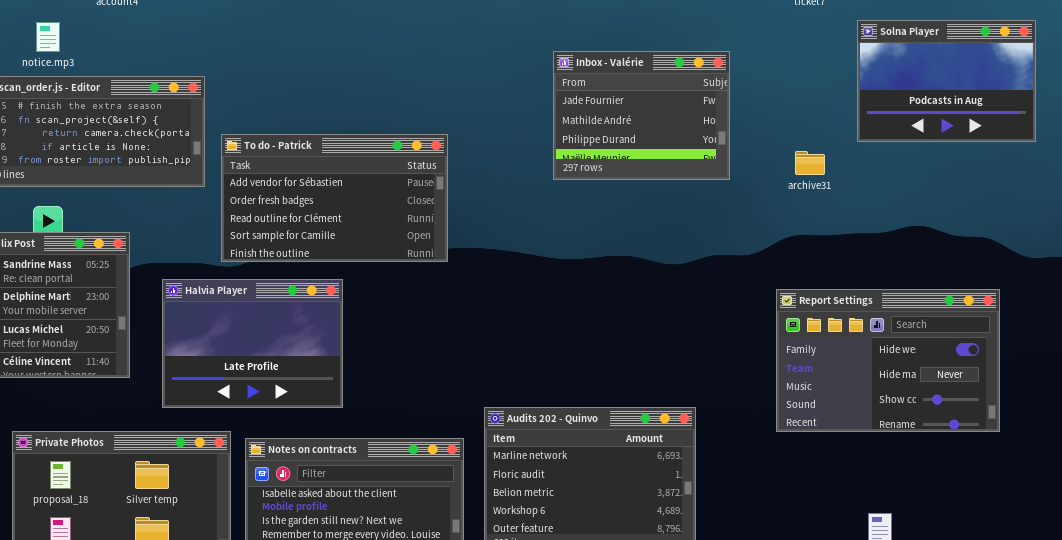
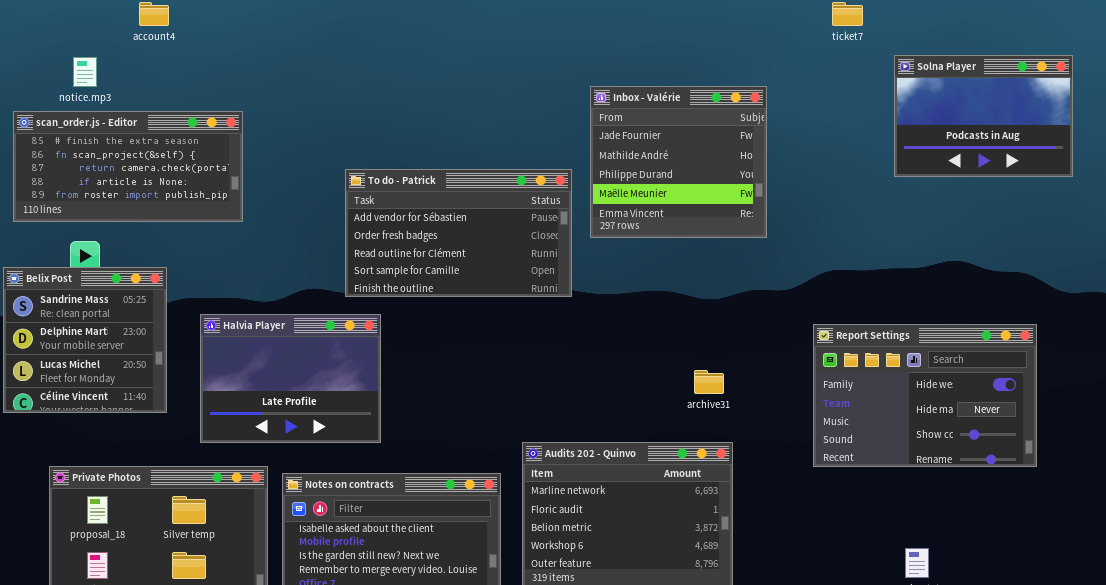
Inbox - Valérie: [553,51,730,180] -> [590,86,767,238], resized
To do - Patrick: [221,134,448,262] -> [345,169,572,297], moved
archive31: [795,151,825,175] -> [694,370,724,394], moved

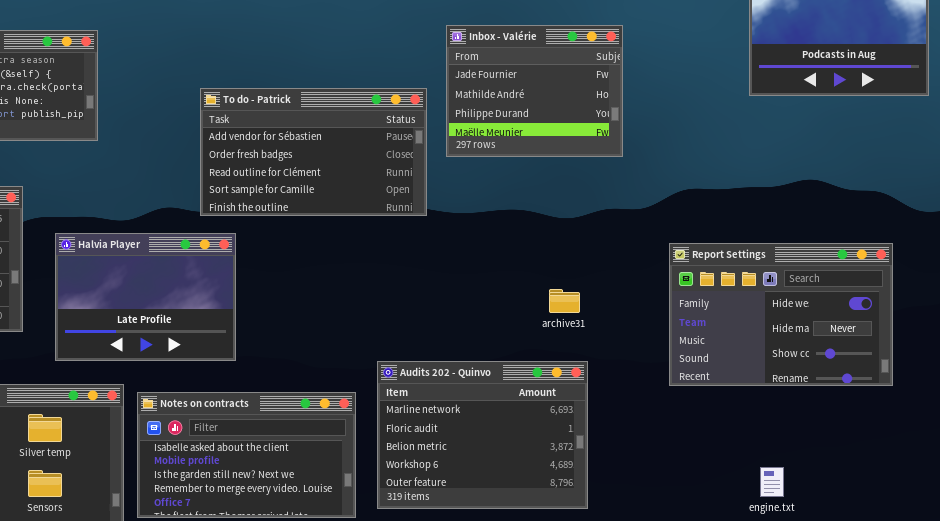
Inbox - Valérie: [590,86,767,238] -> [446,25,623,157], resized

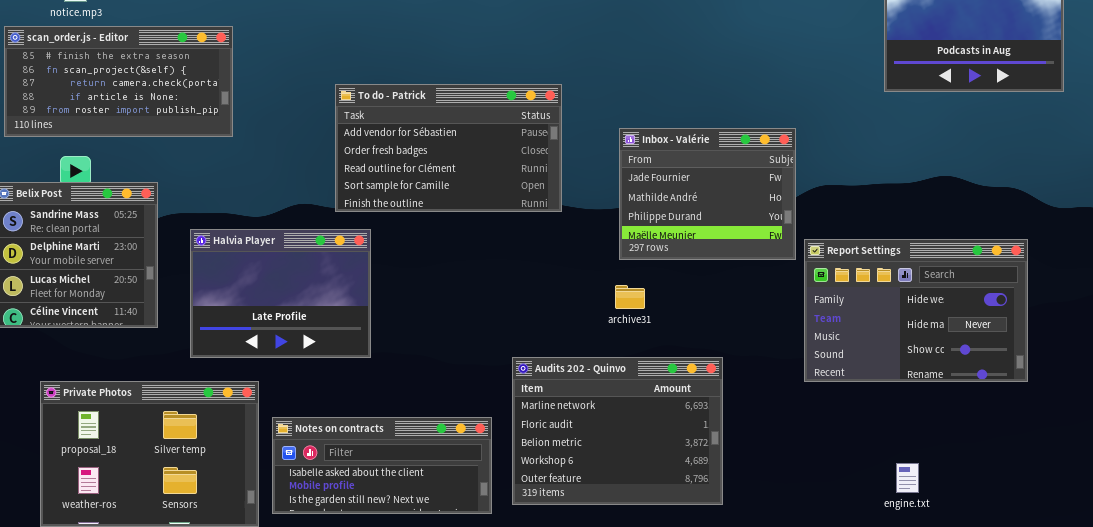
Inbox - Valérie: [446,25,623,157] -> [619,128,796,260], moved
archive31: [549,289,580,313] -> [615,285,645,309], moved
Notes on contracts: [137,392,356,518] -> [272,417,492,514], resized

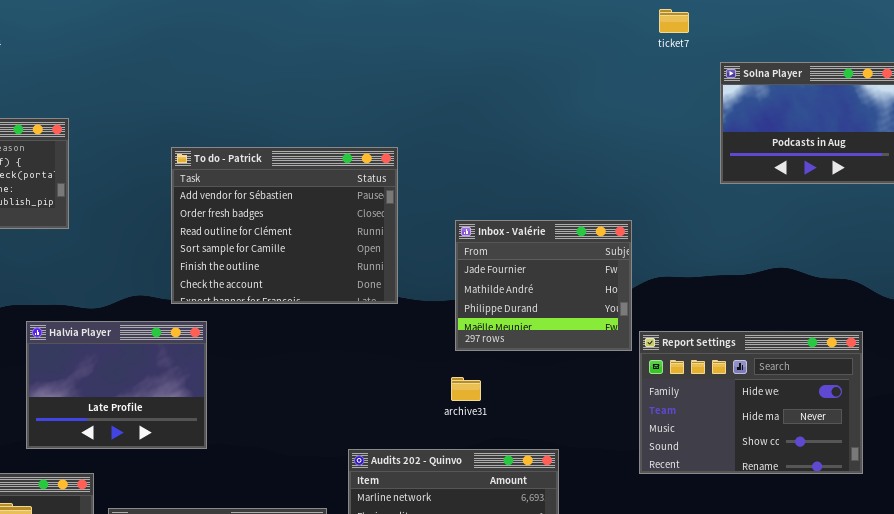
To do - Patrick: [335,84,562,212] -> [171,147,398,304], resized

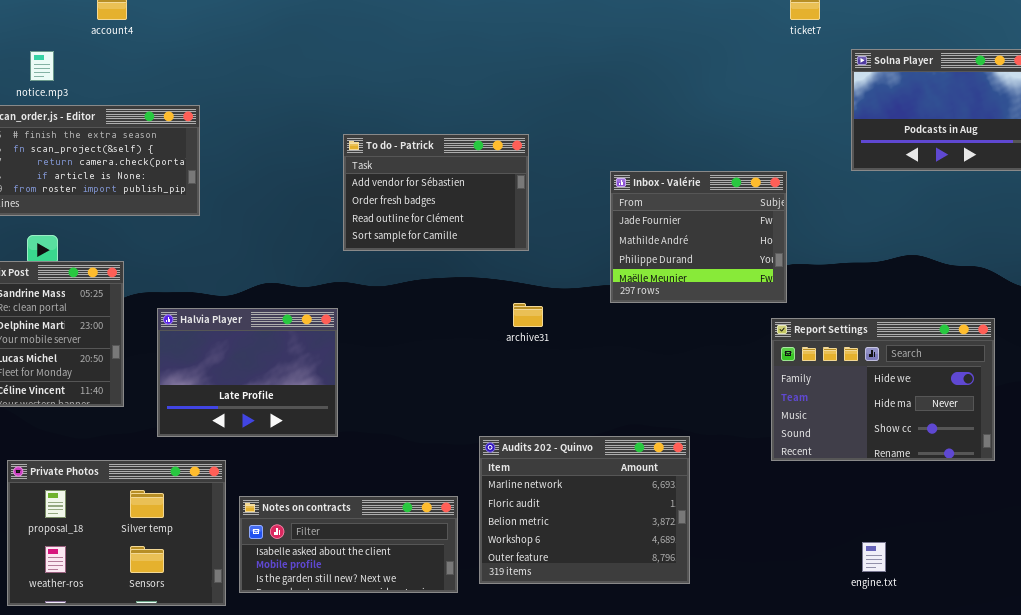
To do - Patrick: [171,147,398,304] -> [343,134,529,251], resized
Inbox - Valérie: [455,220,632,351] -> [610,171,787,303], moved
archive31: [451,377,481,401] -> [513,303,543,327], moved

